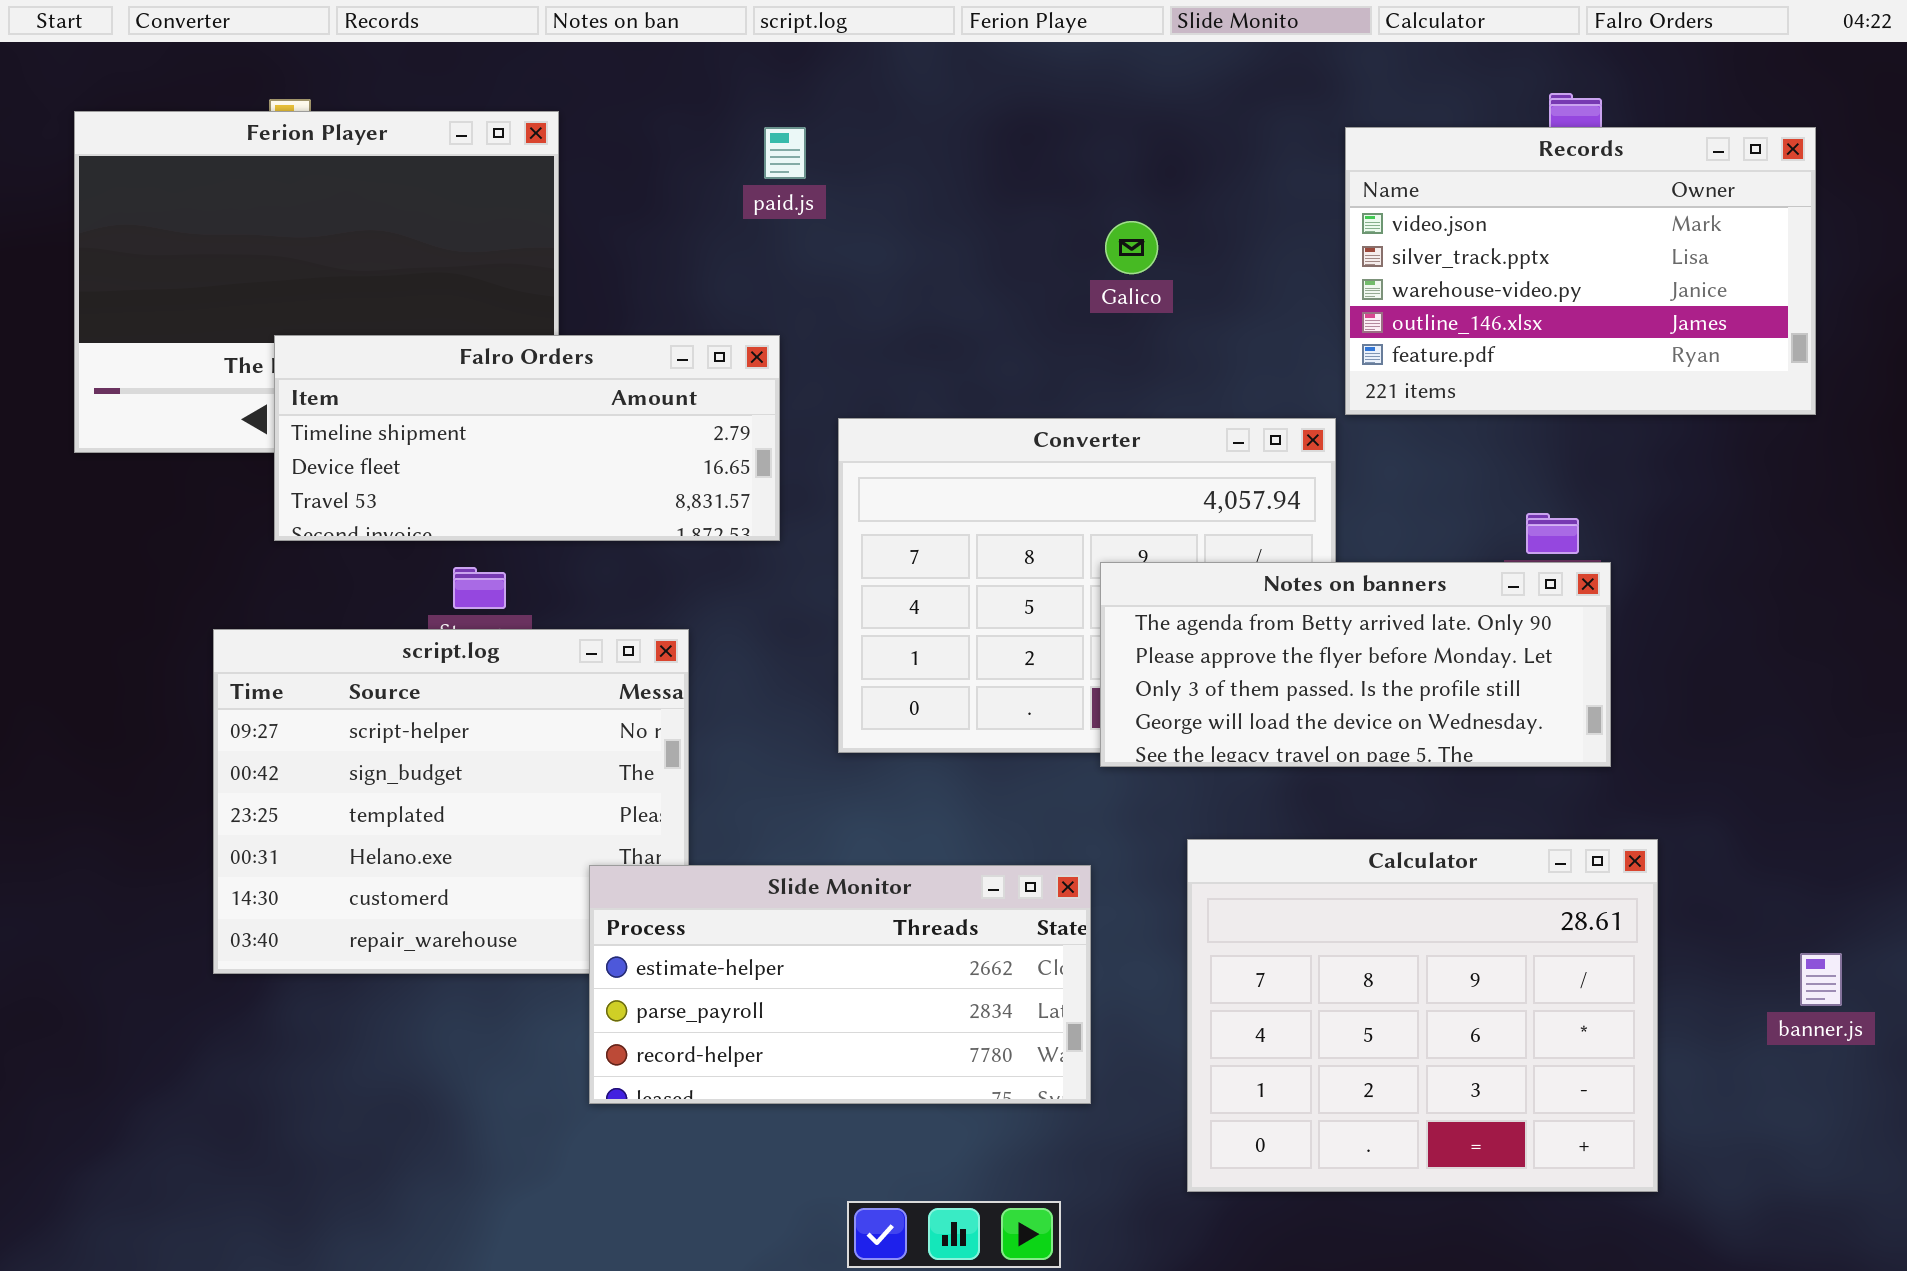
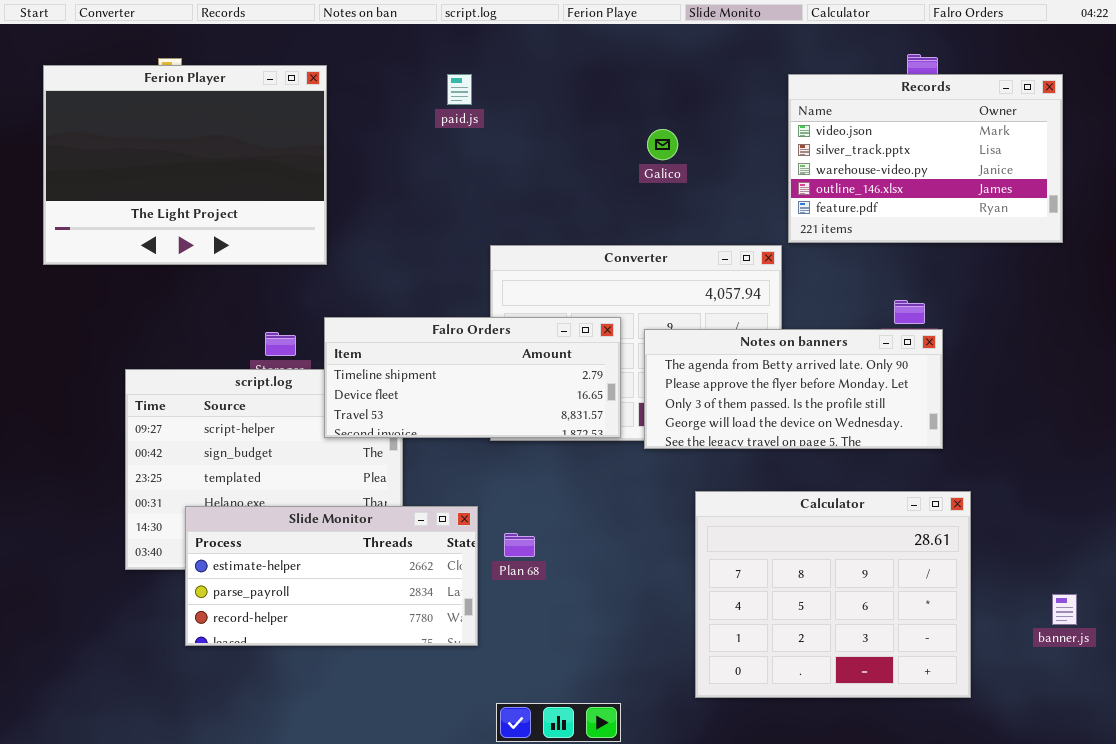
Falro Orders: [274,335,780,541] -> [324,317,621,438], moved
Slide Monitor: [589,865,1091,1104] -> [185,506,478,646], moved
banner.js: [1800,953,1842,1006] -> [1052,594,1077,625], moved

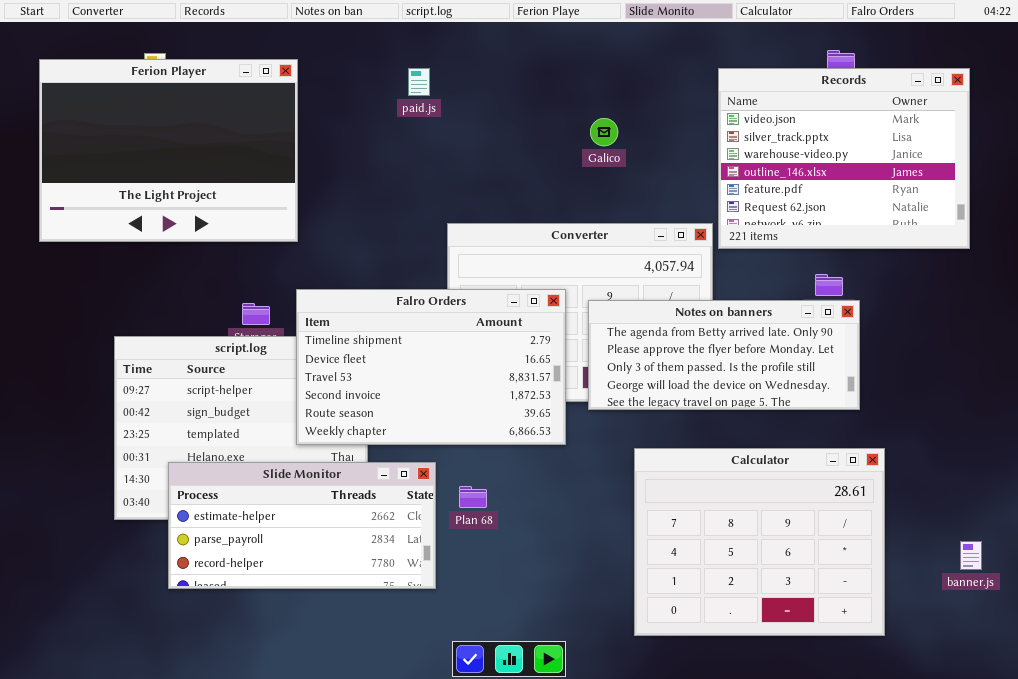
Records: [788,74,1063,243] -> [718,68,970,249], resized
Falro Orders: [324,317,621,438] -> [296,289,566,445], resized

